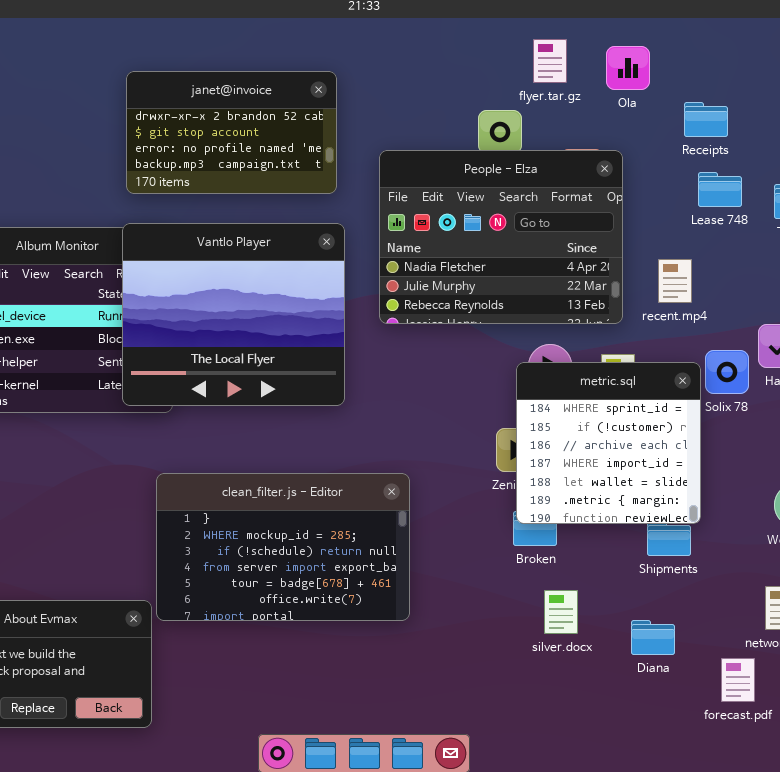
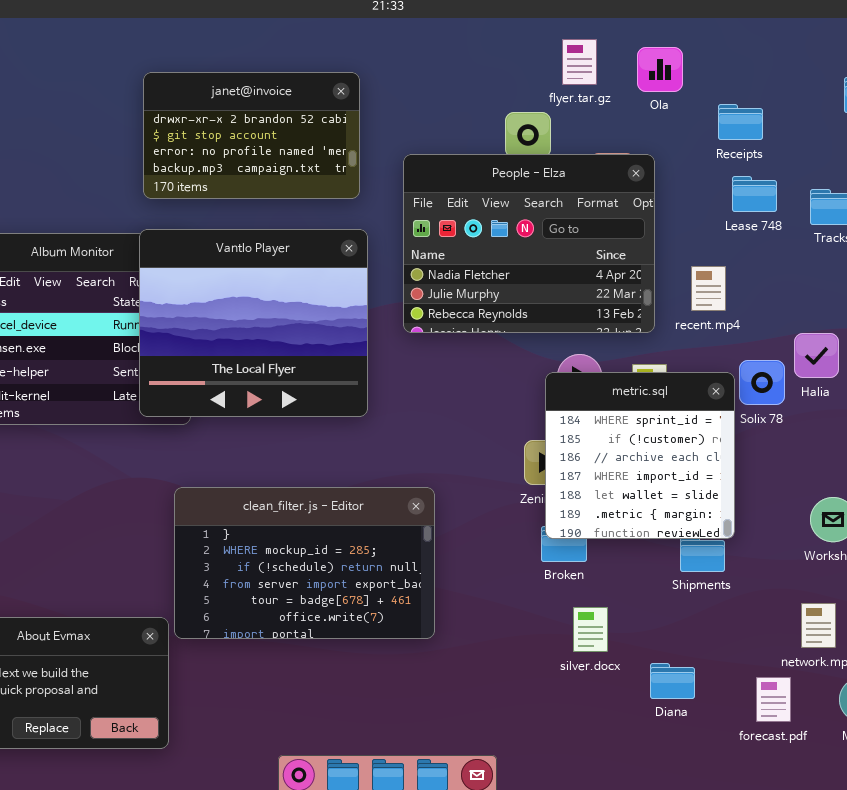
Diana: [631,620,675,655] -> [650,663,695,699], moved

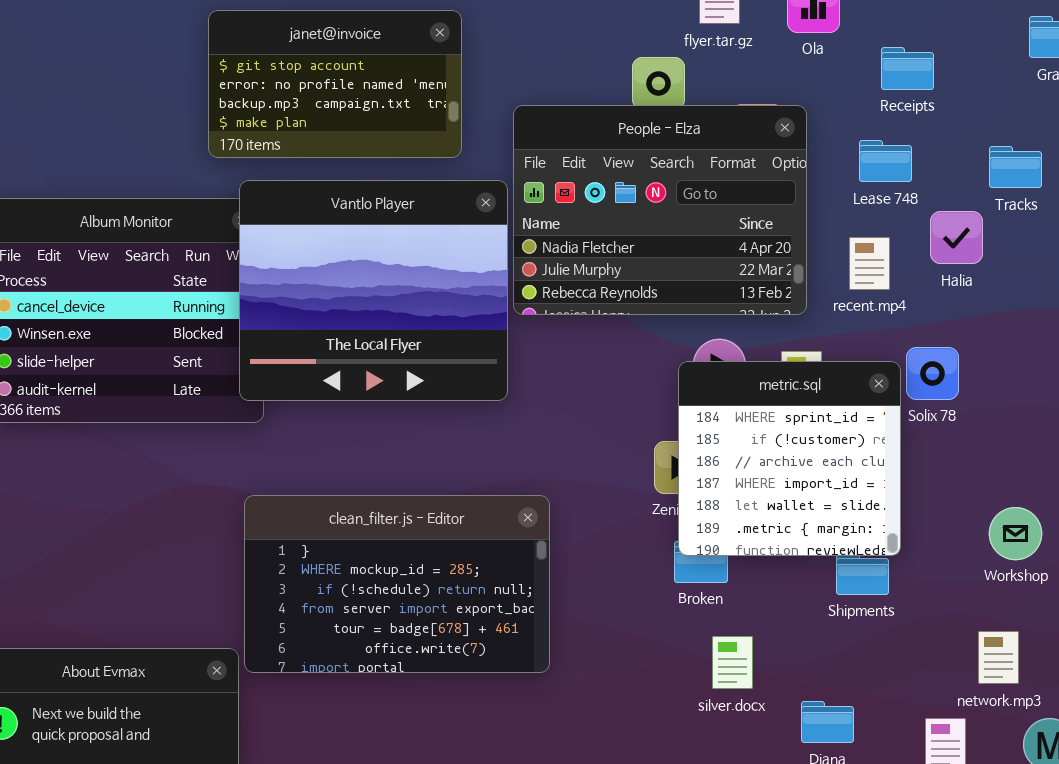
janet@invoice: [143,72,360,199] -> [208,10,462,158], scrolled down 1 row
Lease 748: [732,176,777,212] -> [859,140,912,182], moved
Vantlo Player: [139,229,368,417] -> [239,180,508,401], moved
Halia: [794,333,839,378] -> [930,211,983,264], moved

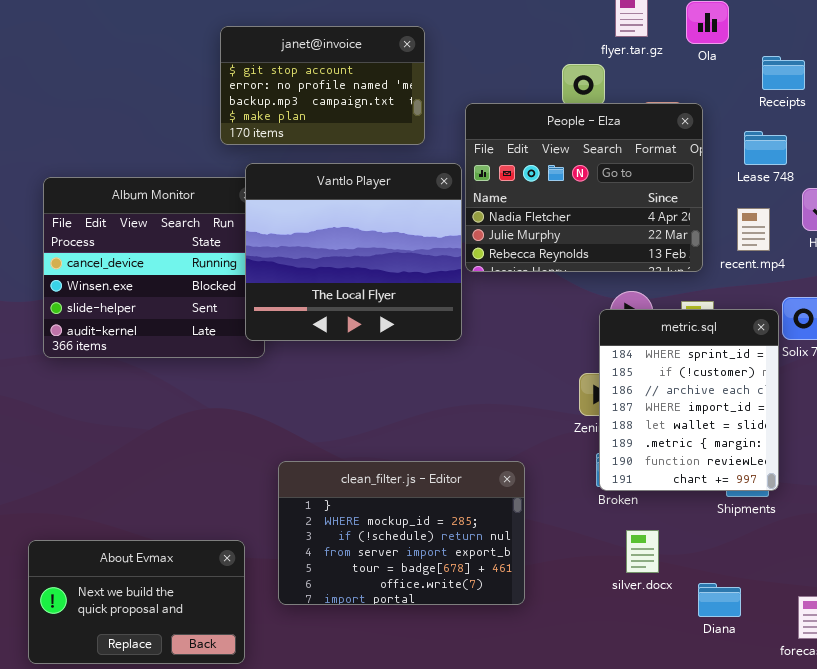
metric.sql: [678,361,901,556] -> [599,309,779,491], resized
clean_filter.js - Editor: [244,495,550,673] -> [278,461,525,605], moved

